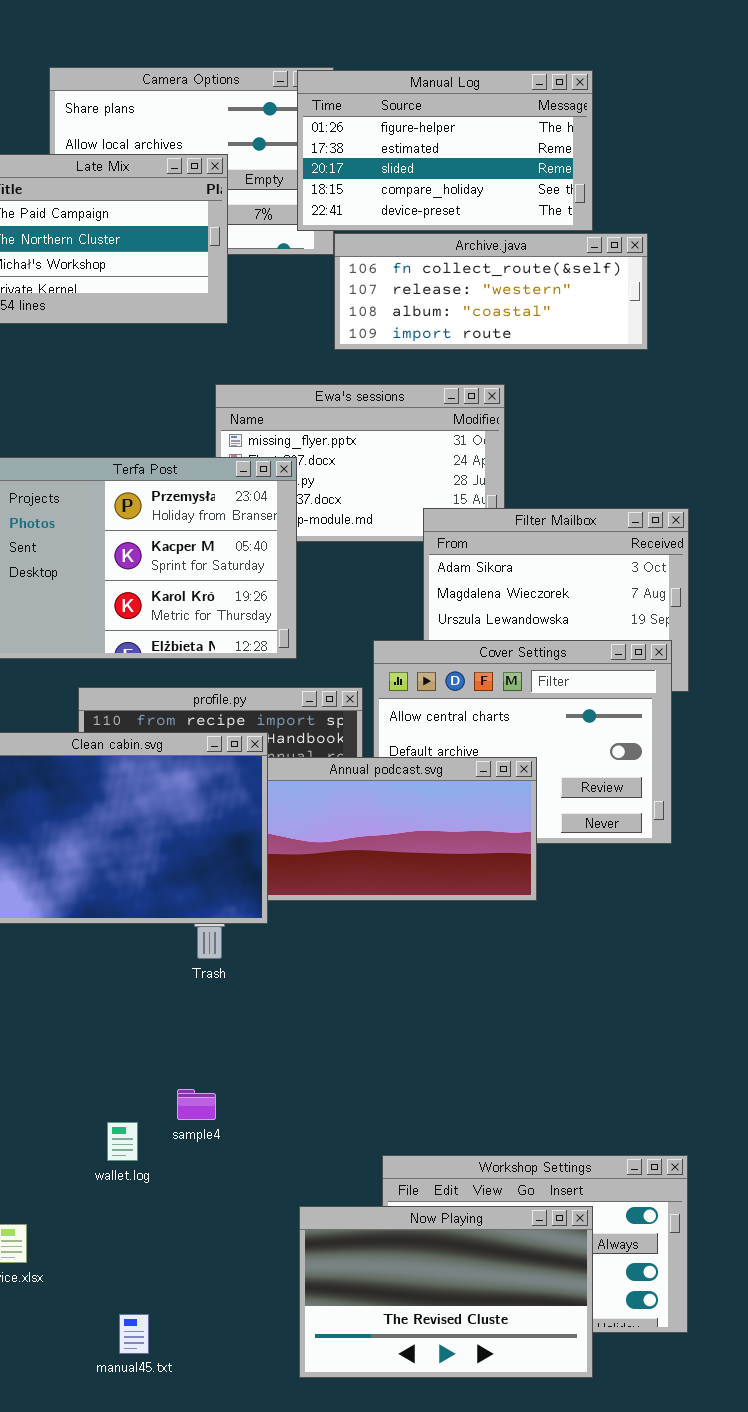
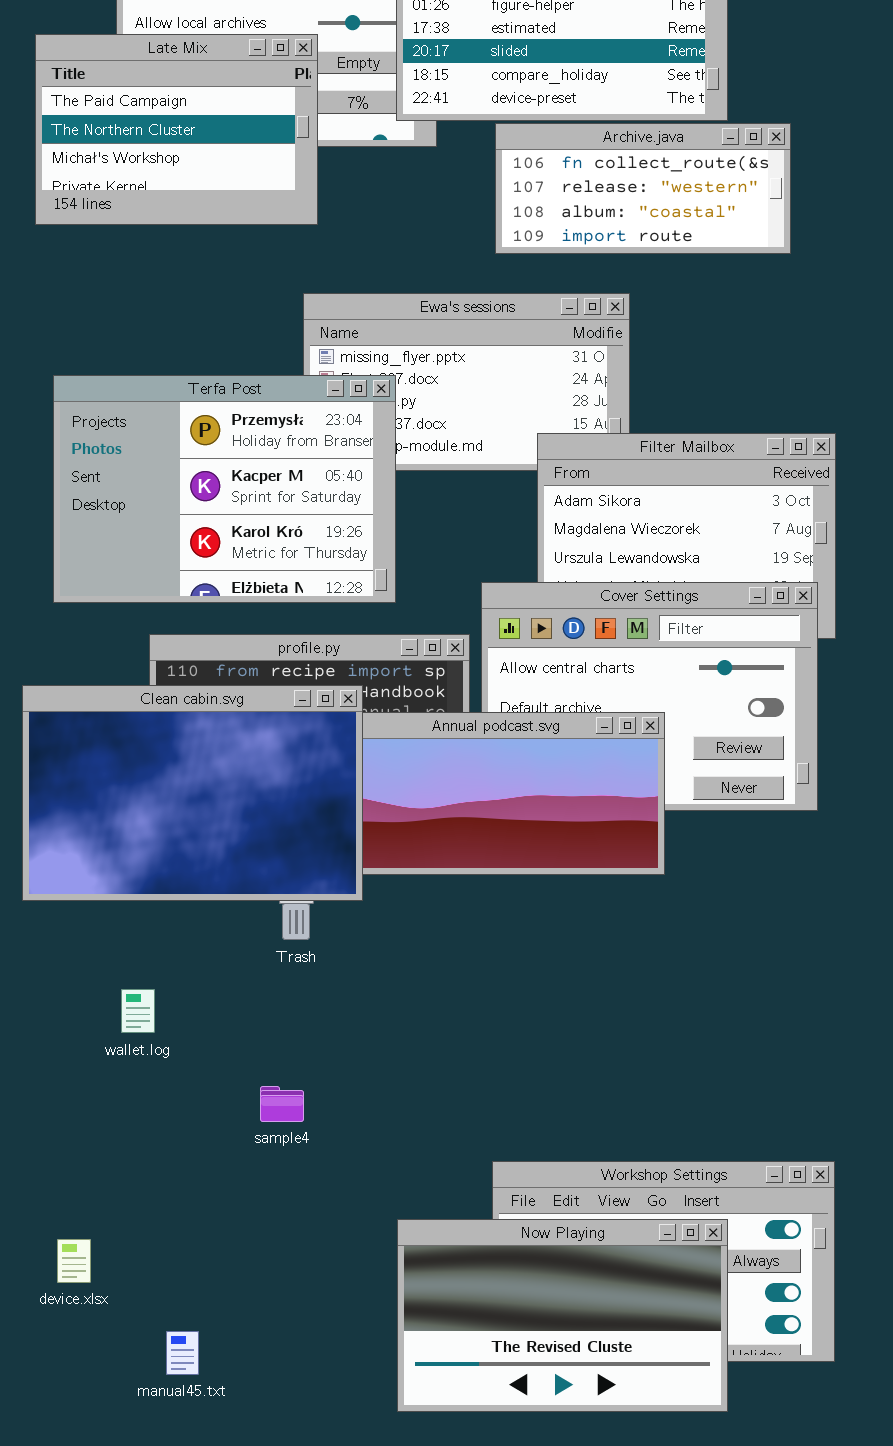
Archive.java: [334,233,648,350] -> [495,123,791,254], resized
wallet.log: [107,1122,138,1161] -> [121,989,155,1033], moved
manual45.txt: [119,1314,149,1354] -> [166,1331,199,1375], moved

